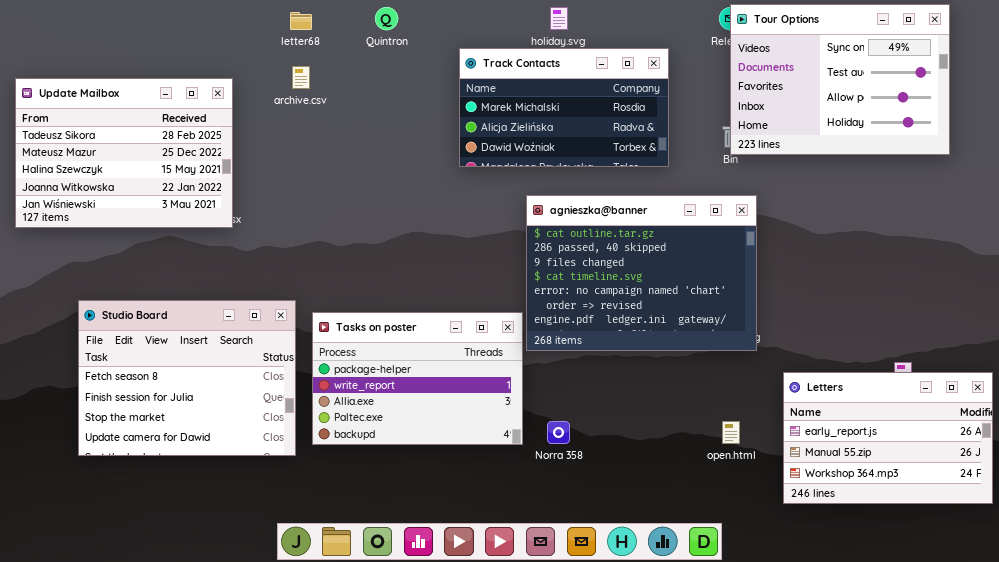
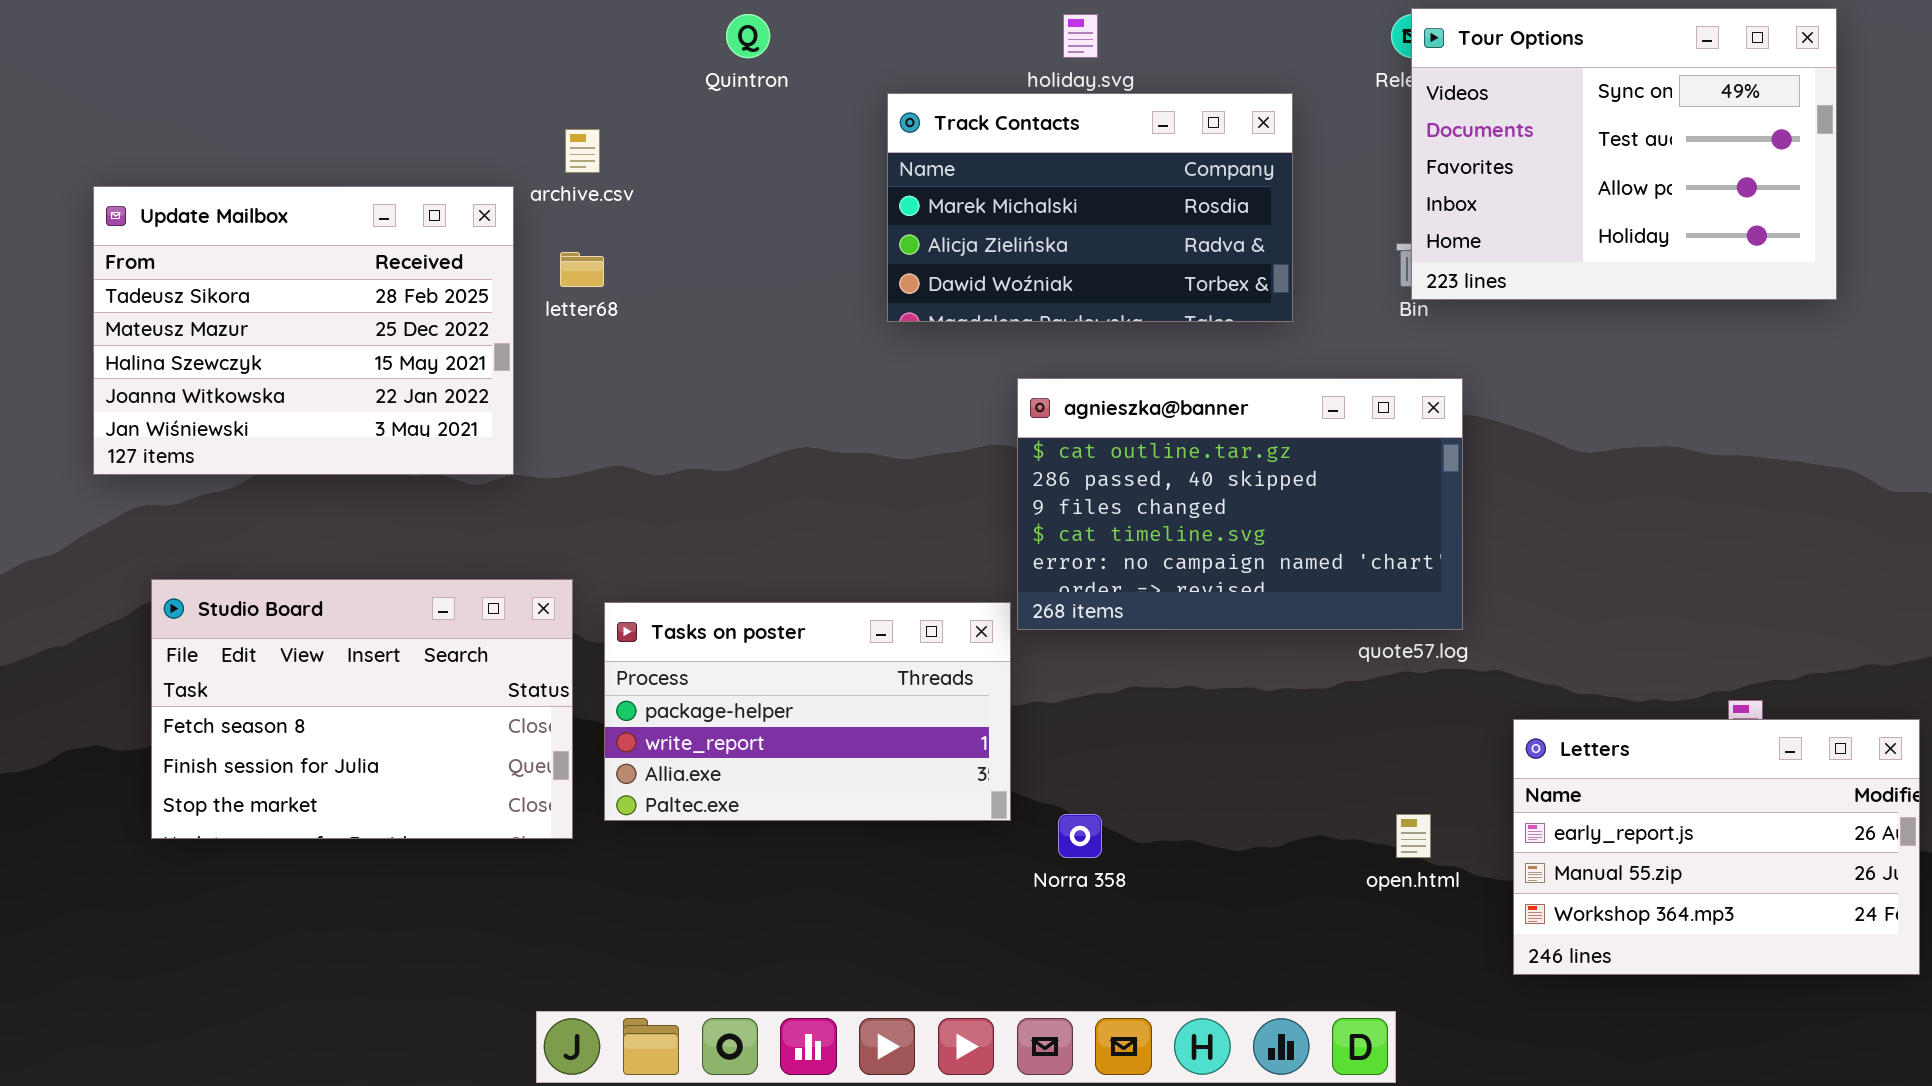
letter68: [290,12,312,30] -> [560,252,604,287], moved
Update Mailbox: [15,78,233,228] -> [93,186,514,475], moved
agnieszka@banner: [526,195,757,351] -> [1017,378,1463,630], resized
Studio Board: [78,300,296,456] -> [151,579,573,839], resized
Tasks on poster: [312,312,523,445] -> [604,602,1011,821], resized

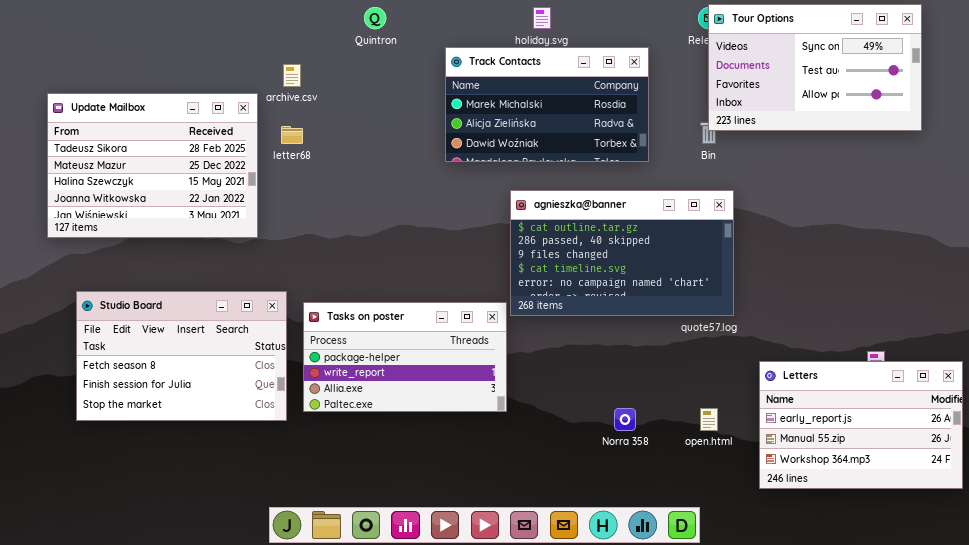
Tour Options: [1411,8,1837,300] -> [708,4,922,131], resized
Norra 358: [1058,814,1102,858] -> [614,408,636,431], moved

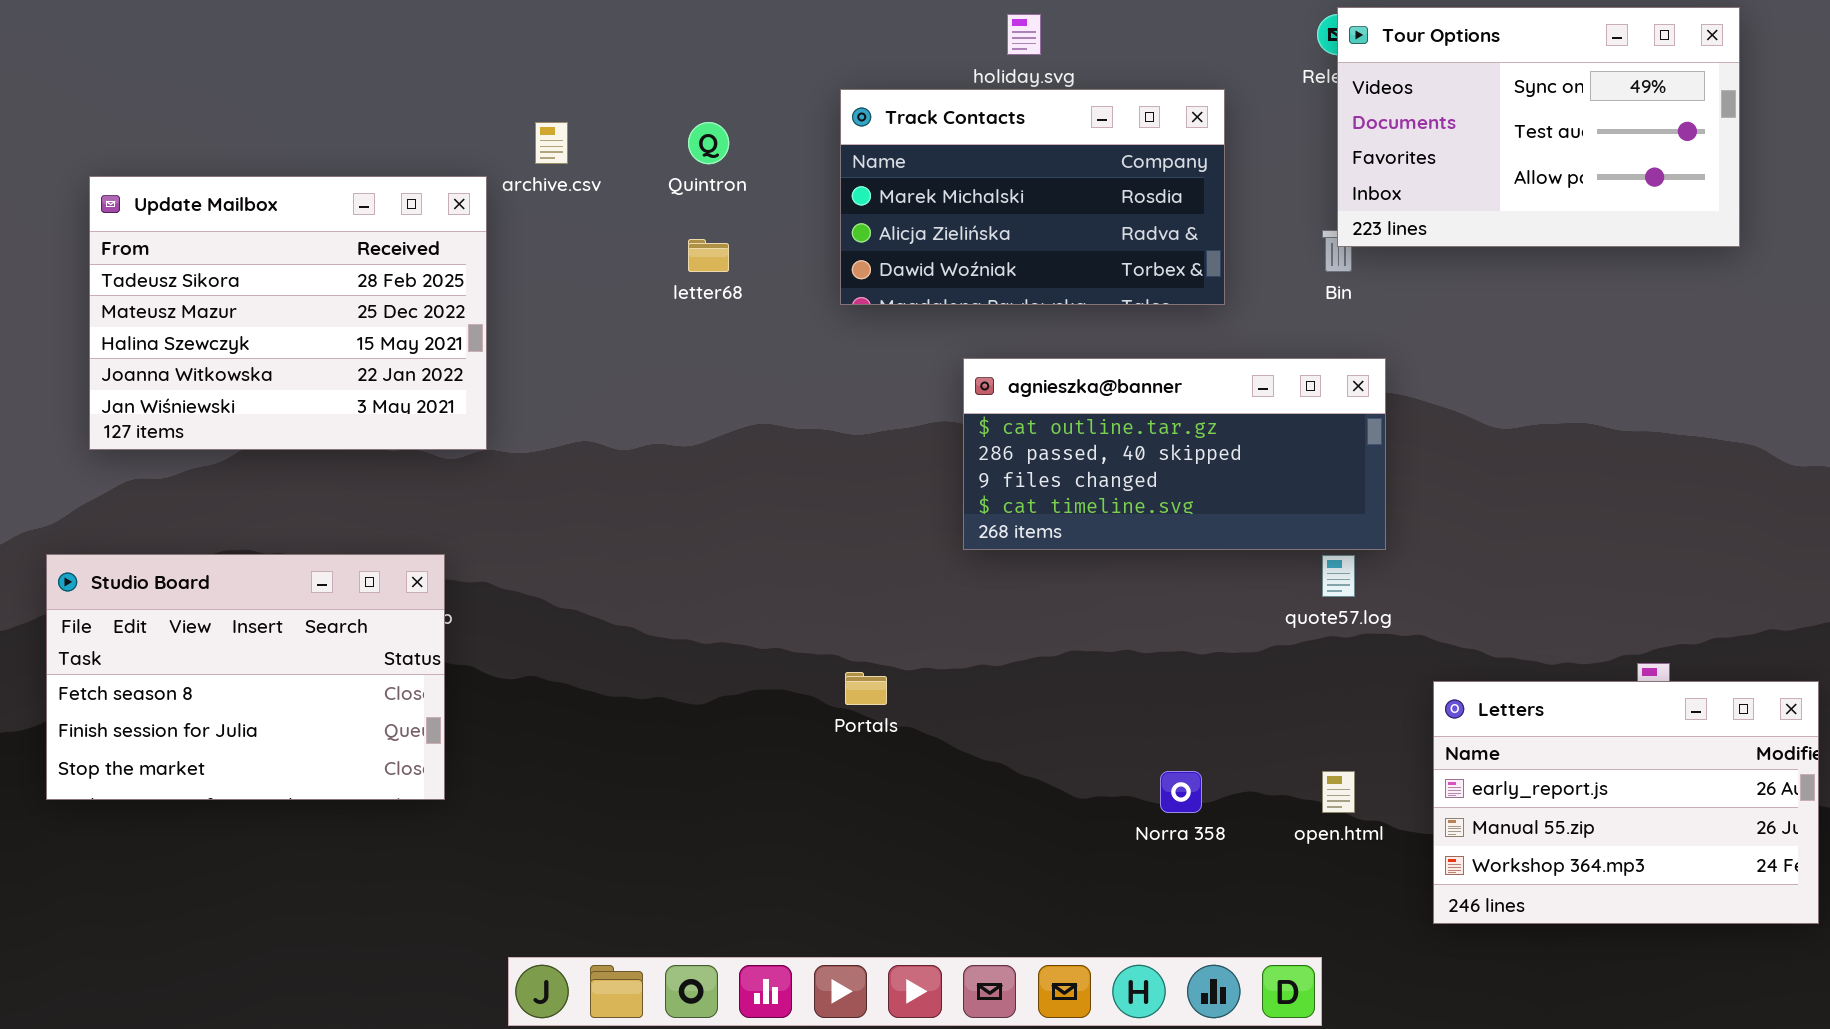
Quintron: [364,7,386,29] -> [688,122,729,164], moved
letter68: [281,126,303,144] -> [688,239,729,272], moved
agnieszka@banner: [510,190,734,316] -> [963,358,1386,550], resized
Studio Board: [76,291,287,421] -> [46,554,445,800], moved
Tasks on poster: [303,302,507,412] -> none, closed

